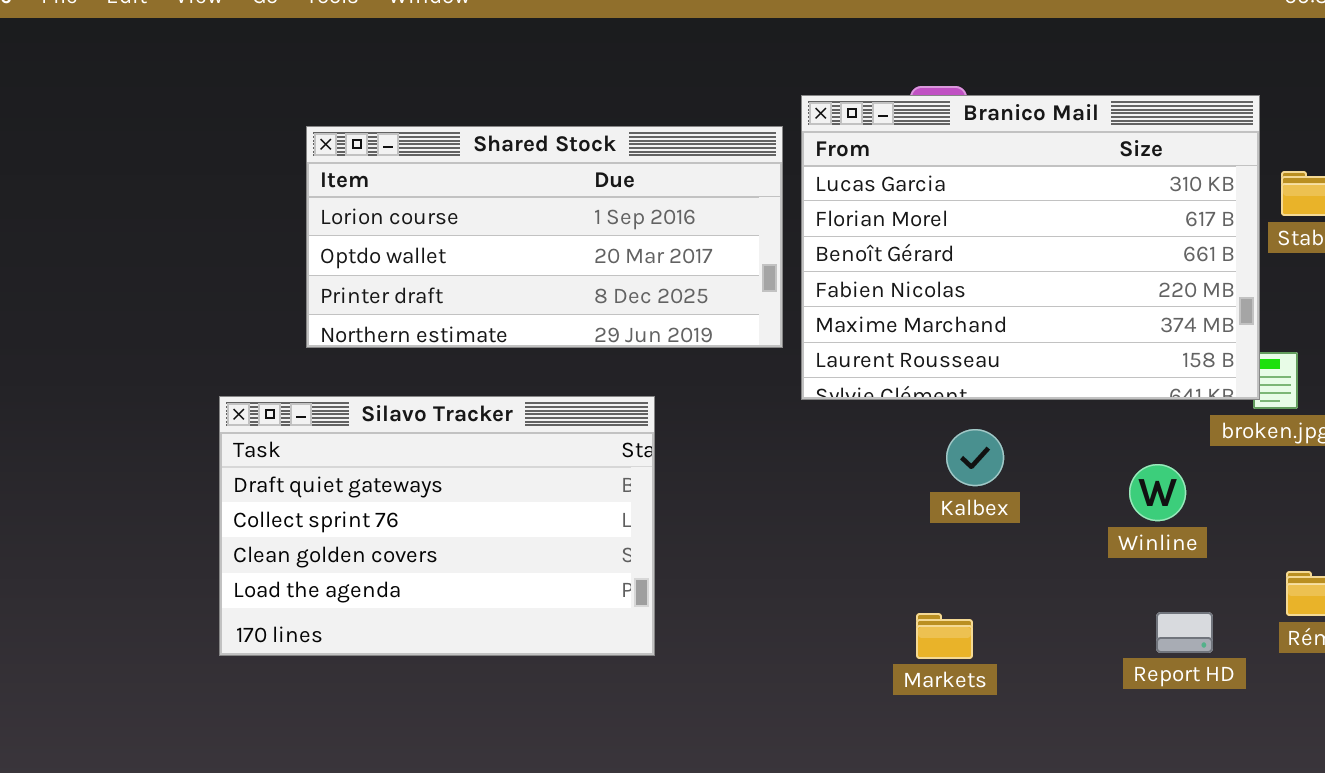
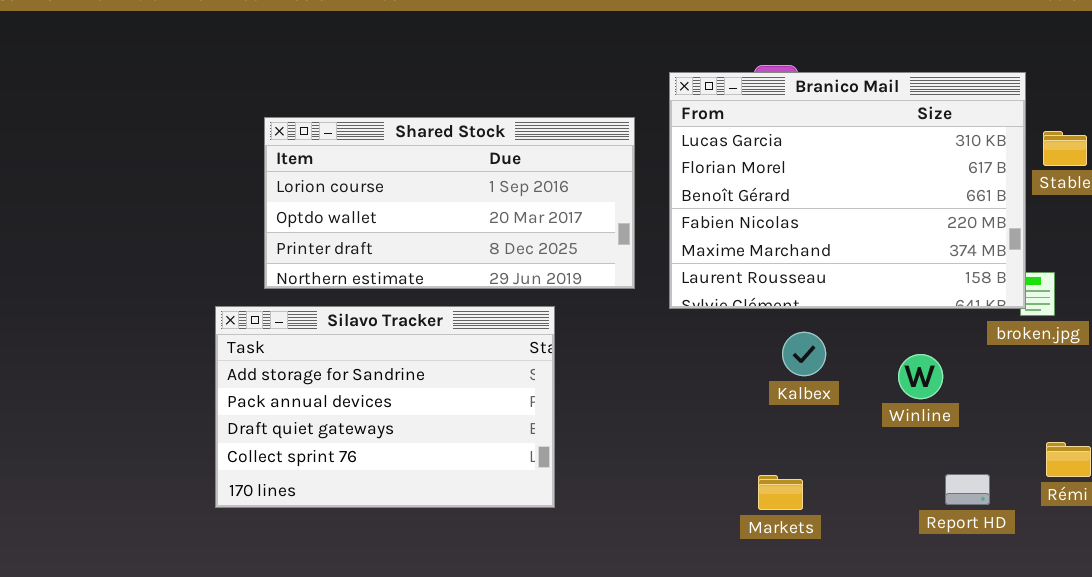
Shared Stock: [306,126,783,348] -> [264,117,635,289], moved
Silavo Tracker: [219,396,655,656] -> [215,306,555,508], scrolled up 2 rows
Winline: [1129,464,1186,521] -> [898,354,943,399], moved

